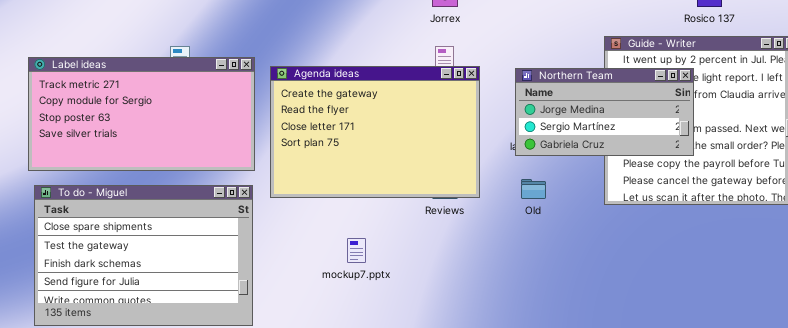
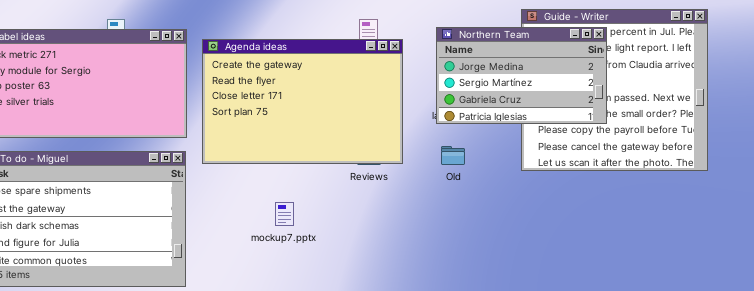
Northern Team: [515,68,694,156] -> [436,27,607,124], resized

